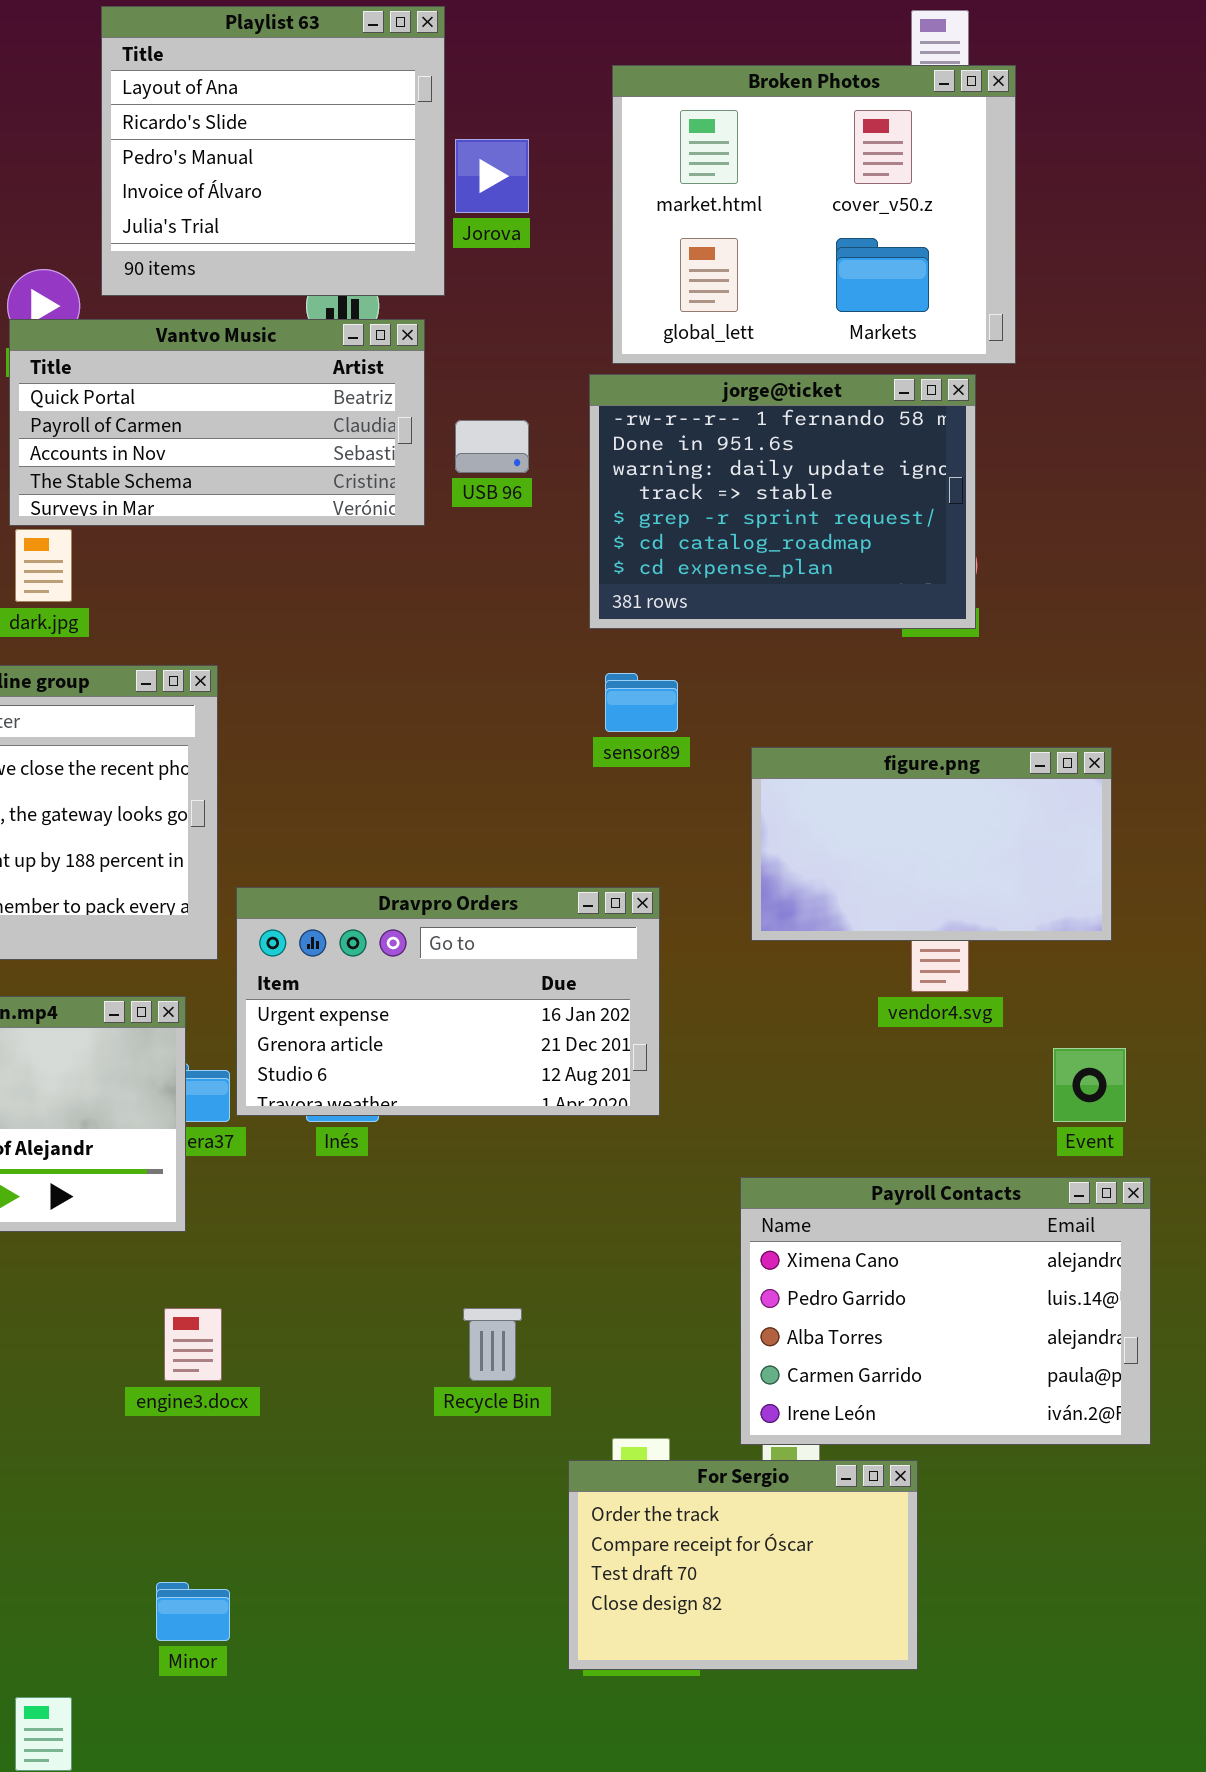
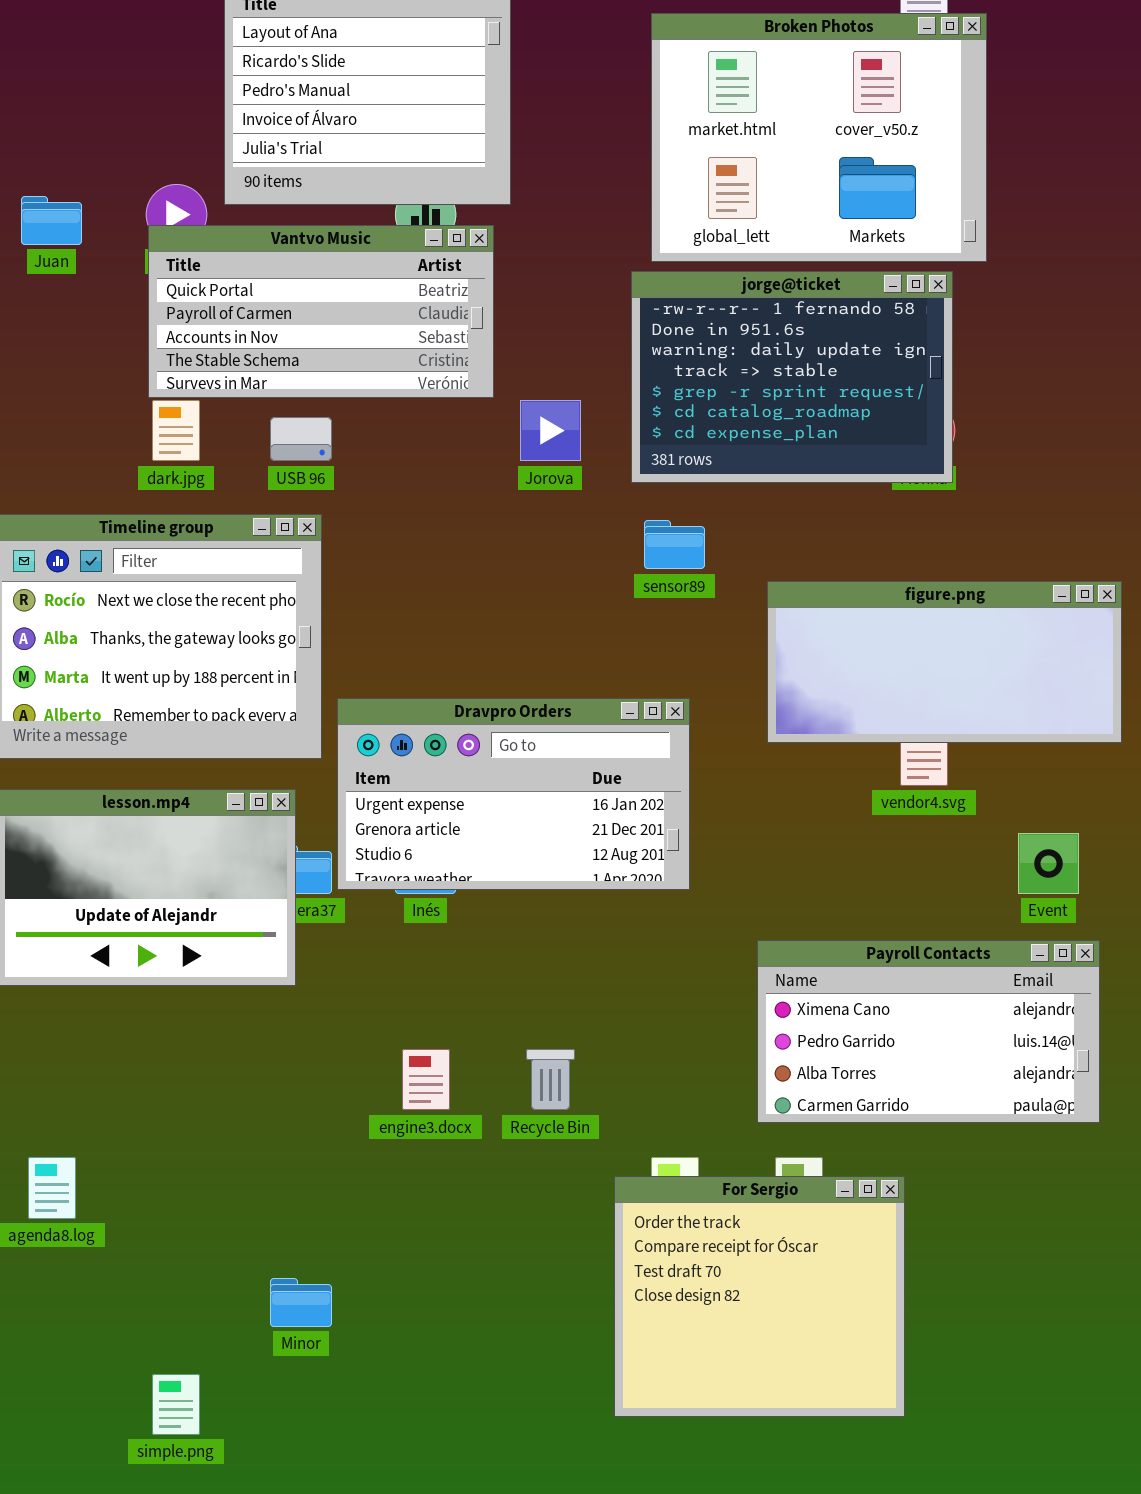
Jorova: [455,139,529,213] -> [520,400,581,461], moved
USB 96: [455,420,529,473] -> [270,417,332,461], moved
figure.png: [751,747,1112,941] -> [767,581,1122,743], resized
Payroll Contacts: [740,1177,1151,1445] -> [757,940,1100,1123], resized
engine3.docx: [164,1308,222,1381] -> [402,1049,450,1110], moved
For Sergio: [568,1460,918,1670] -> [614,1176,905,1417], resized

